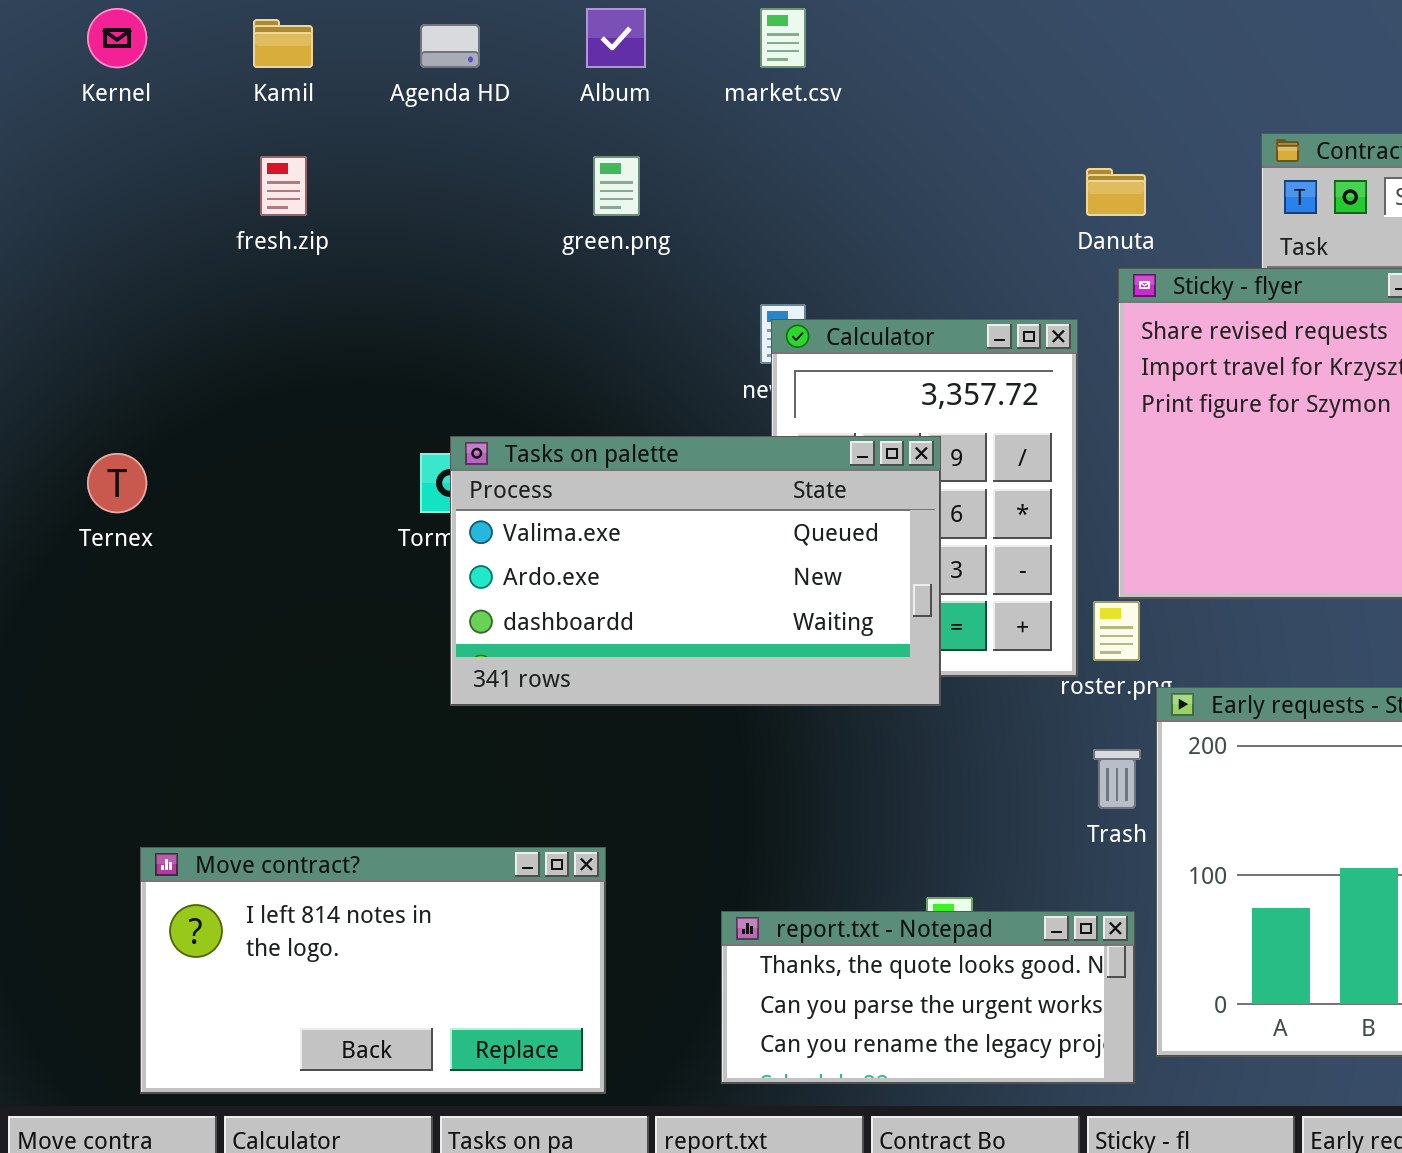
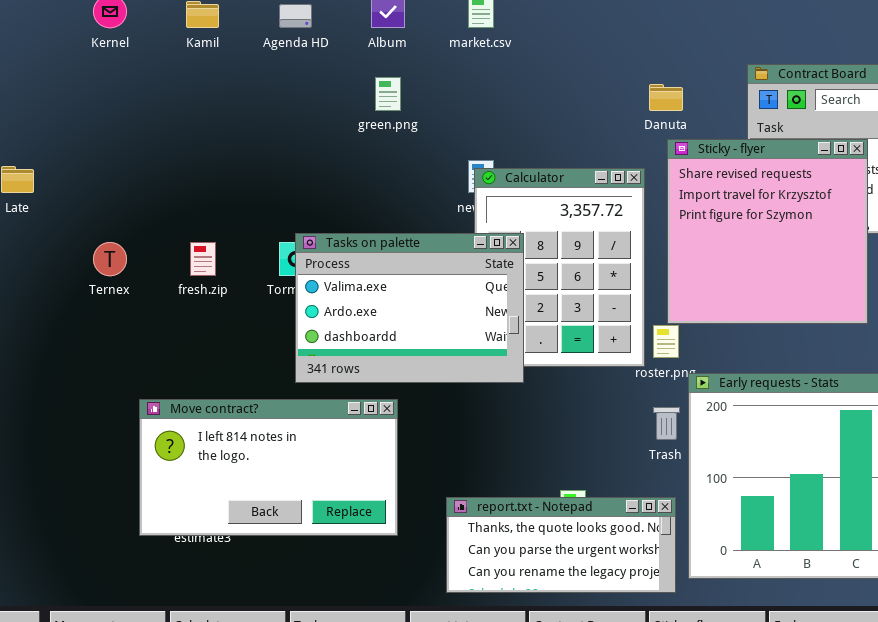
fresh.zip: [260,156,307,216] -> [190,242,216,276], moved
Tasks on palette: [450,436,941,706] -> [295,233,524,383], resized
Move contract?: [140,847,606,1094] -> [139,399,398,536], moved

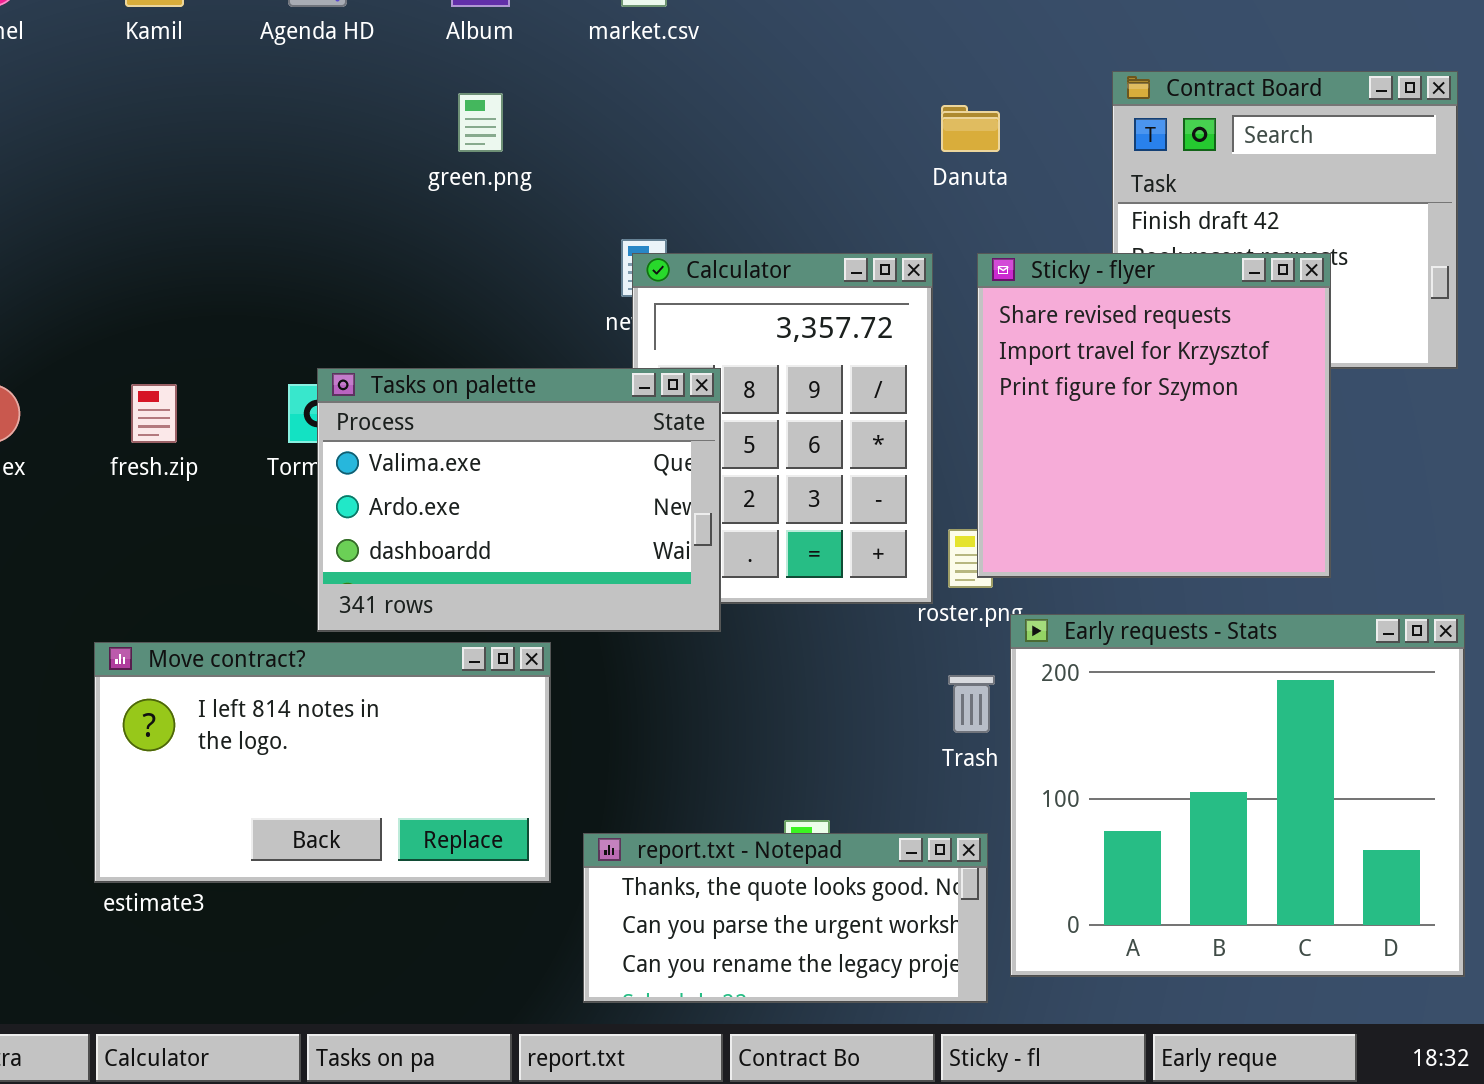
Sticky - flyer: [667,139,868,324] -> [977,253,1331,578], moved
Move contract?: [139,399,398,536] -> [94,642,551,883], moved

